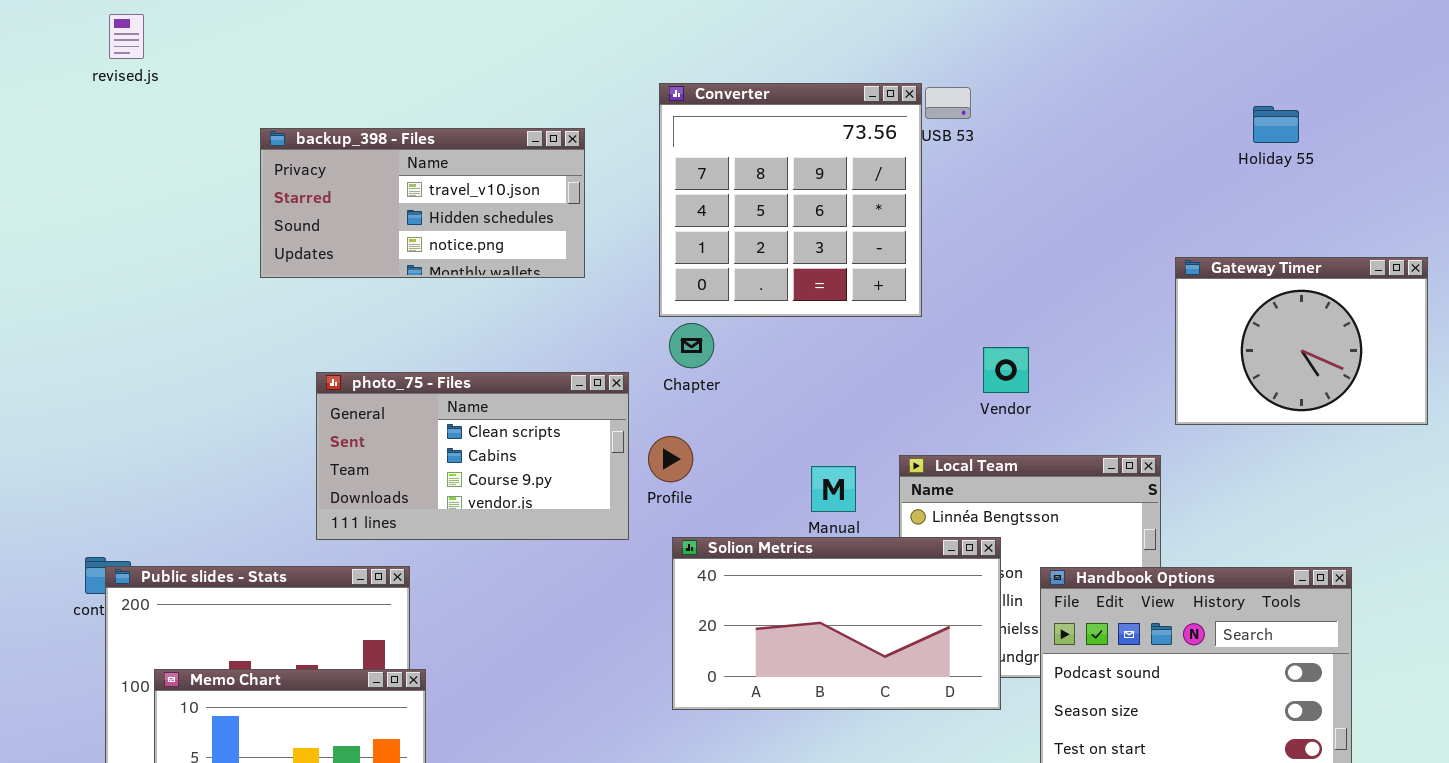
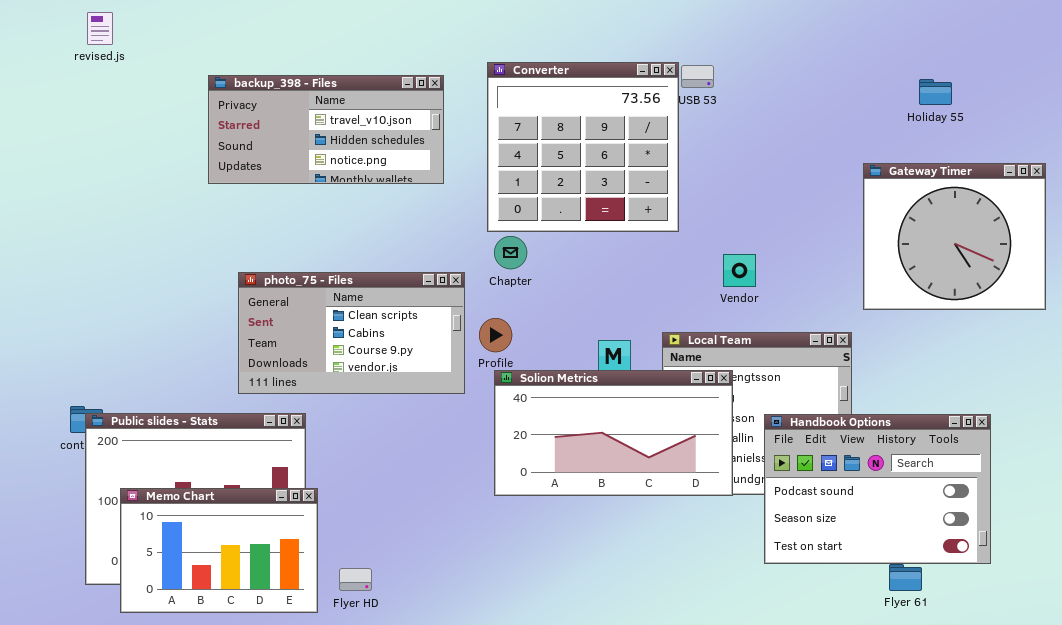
backup_398 - Files: [260,128,585,278] -> [208,75,444,184], moved
Gateway Timer: [1175,257,1428,425] -> [863,163,1046,310], resized
Solion Metrics: [672,537,1001,710] -> [494,370,733,496], moved

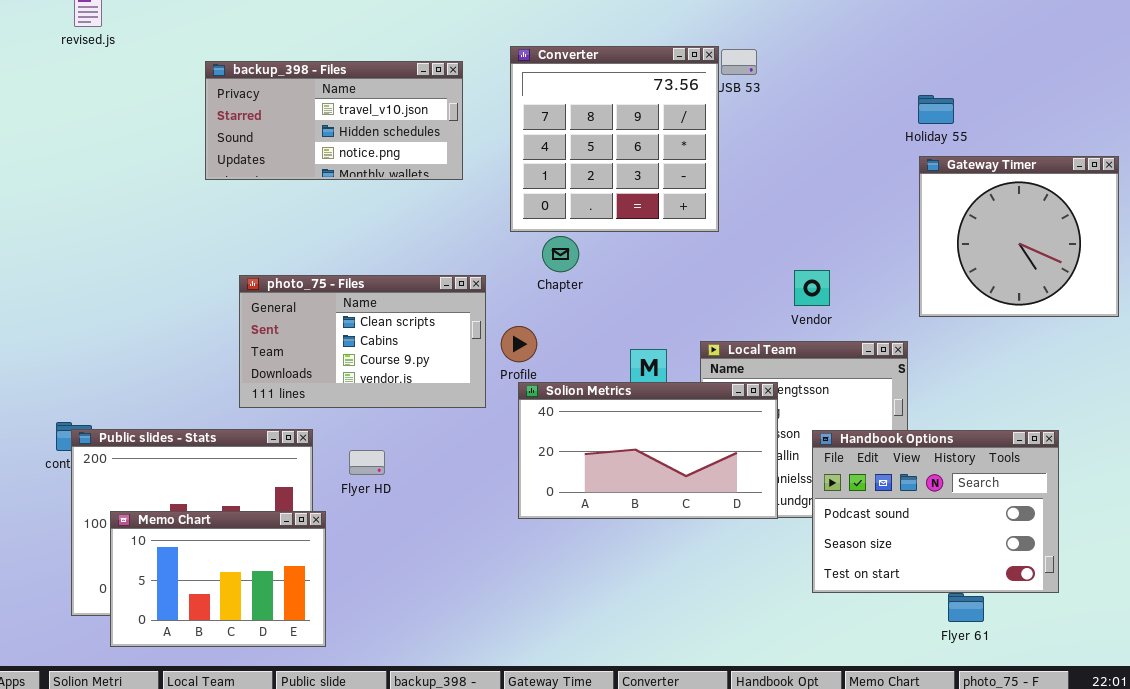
Holiday 55: [919,79,952,105] -> [918,95,954,124], moved
Chapter: [494,236,527,269] -> [542,236,579,272], moved
Vendor: [723,254,756,287] -> [794,270,830,306], moved
Flyer HD: [339,568,372,591] -> [349,450,385,475], moved

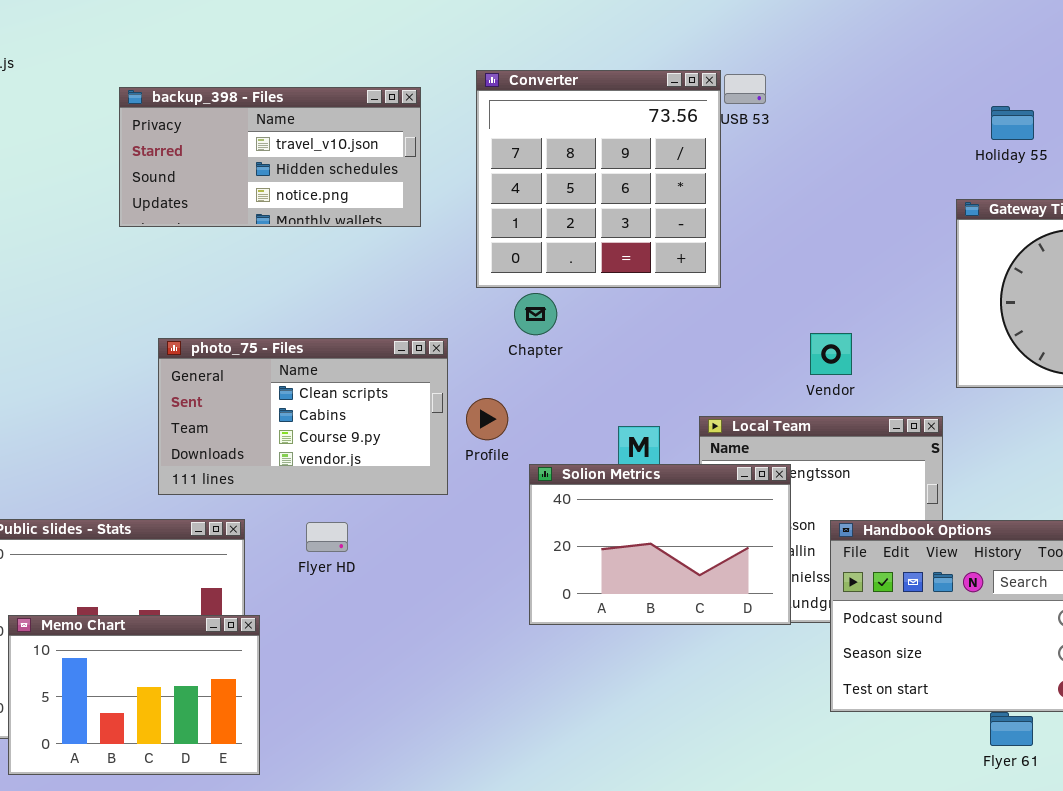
Holiday 55: [918,95,954,124] -> [991,106,1034,140], moved
Solion Metrics: [518,382,778,519] -> [529,464,791,625], resized
Flyer HD: [349,450,385,475] -> [306,522,348,552], moved

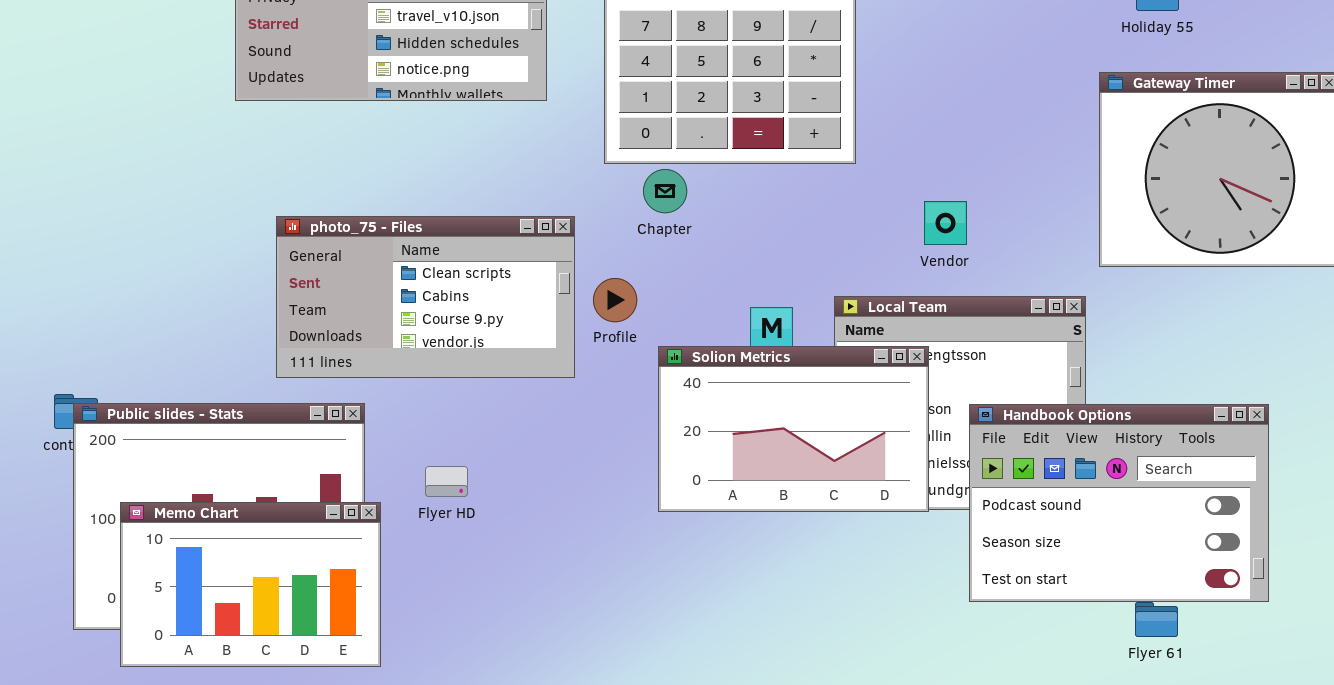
Vendor: [810,333,852,375] -> [924,201,967,245], moved
Flyer HD: [306,522,348,552] -> [425,466,468,497], moved

